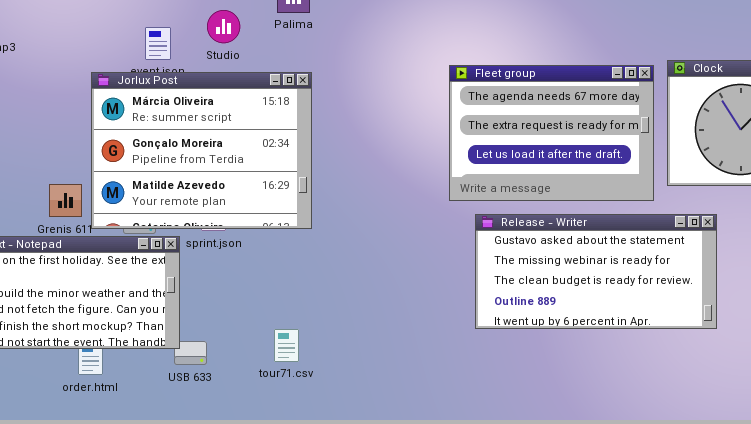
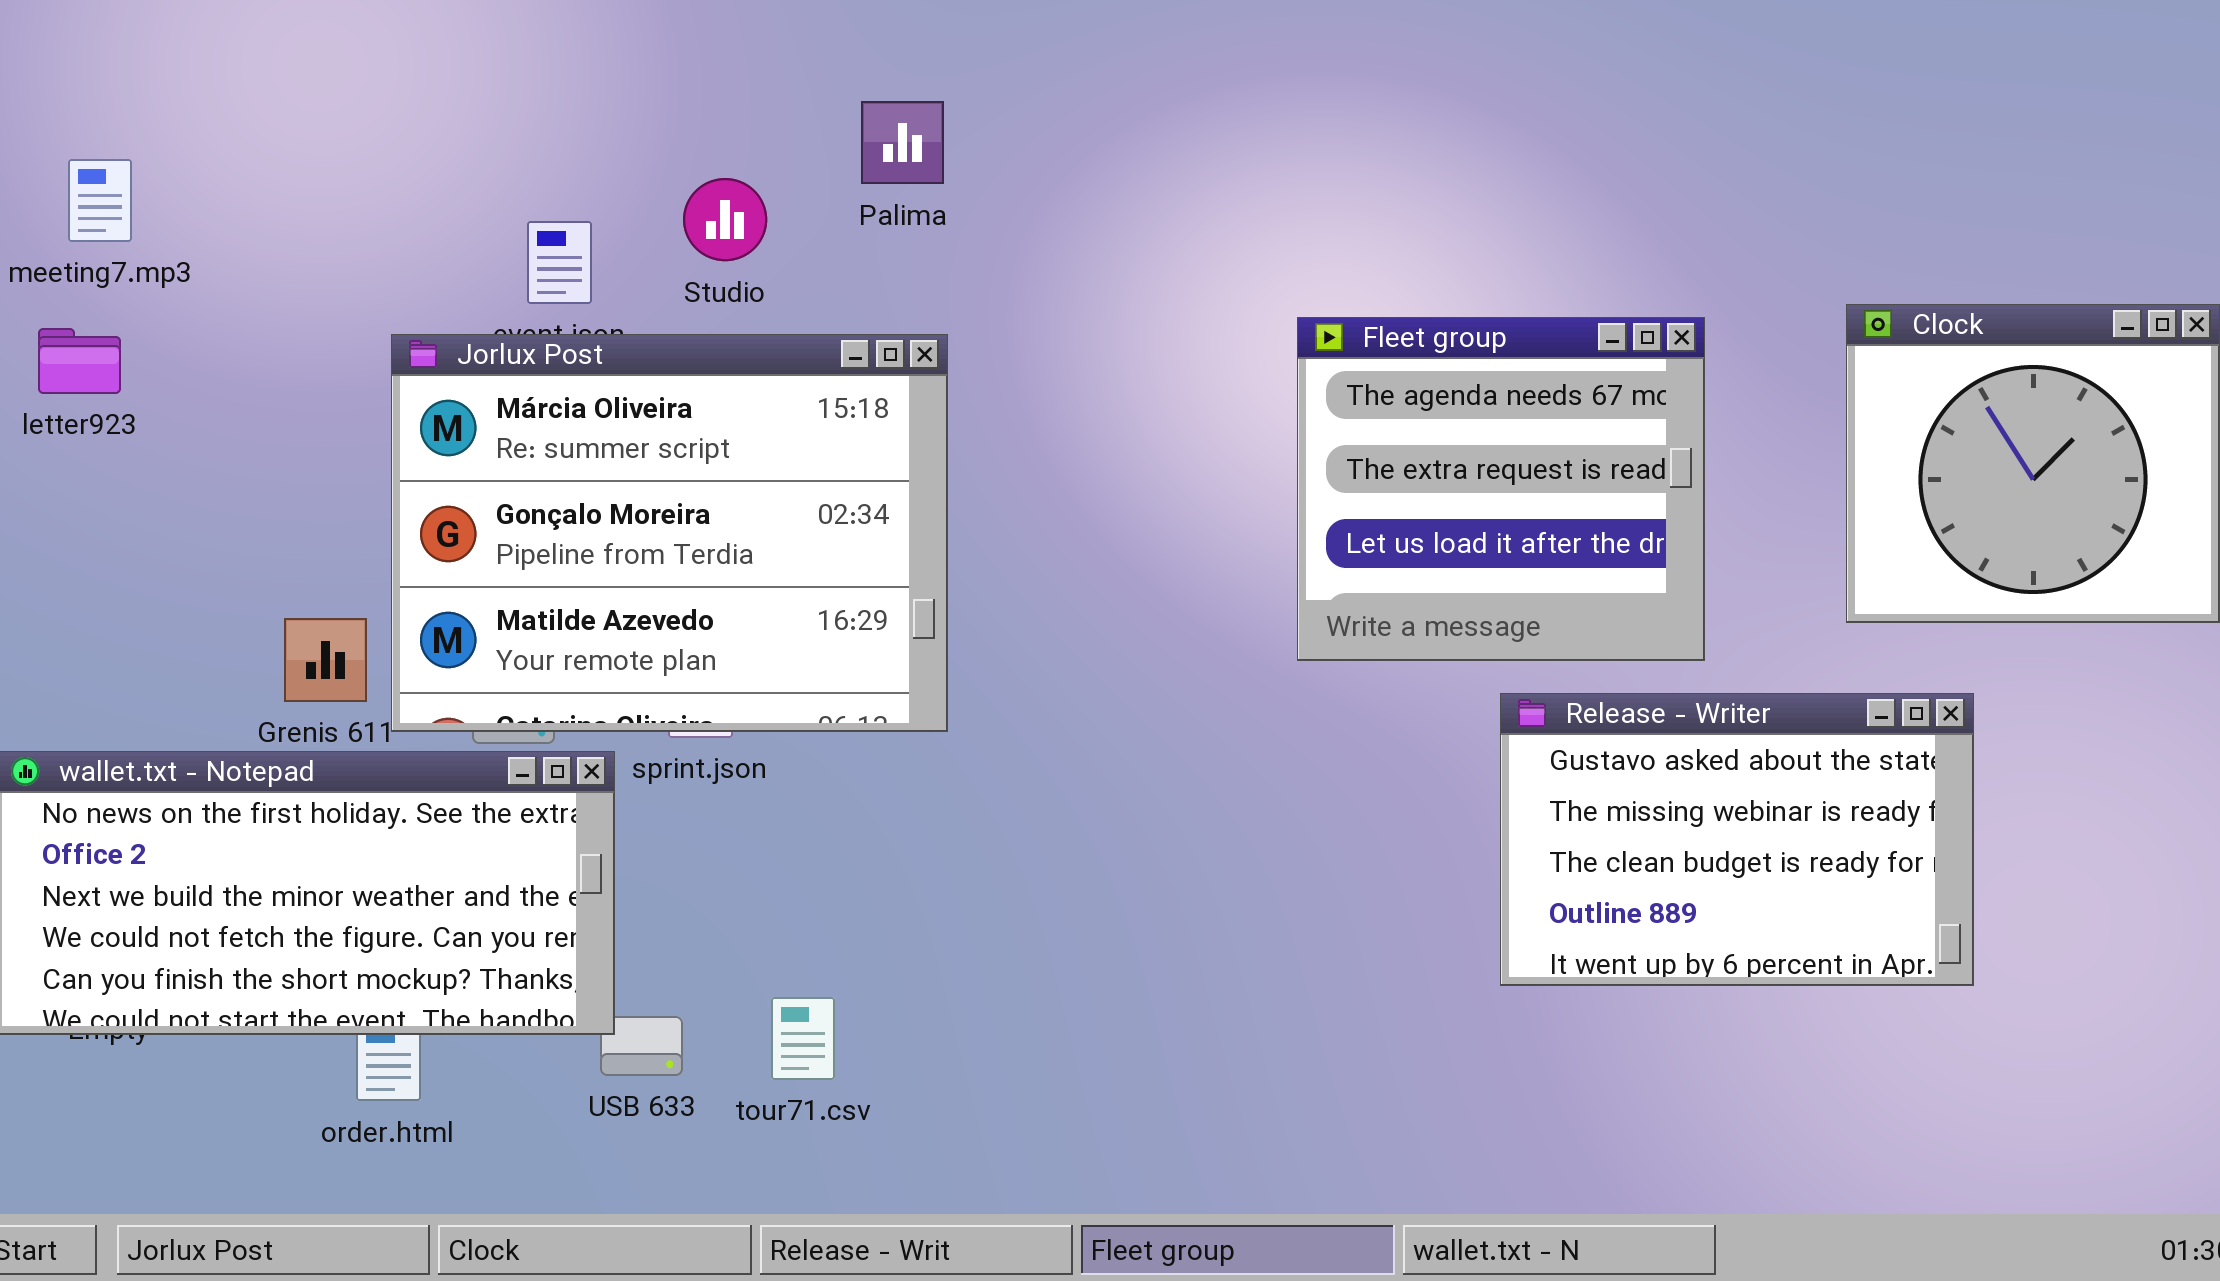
Fleet group: [449,65,654,201] -> [1297,317,1705,661], resized
Release - Writer: [475,214,717,329] -> [1500,693,1974,986], resized
tour71.csv: [274,329,299,362] -> [771,997,835,1080], moved

